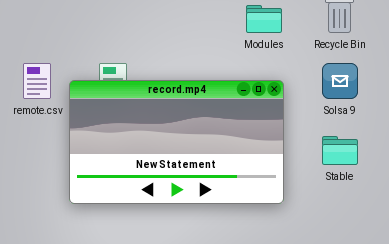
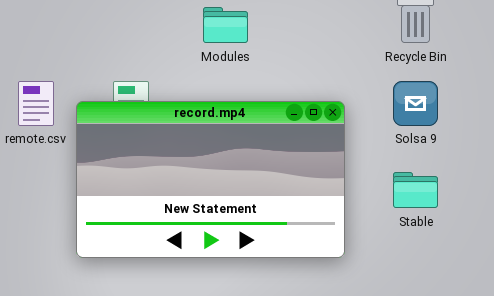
Modules: [246,5,282,33] -> [203,7,248,43], moved

